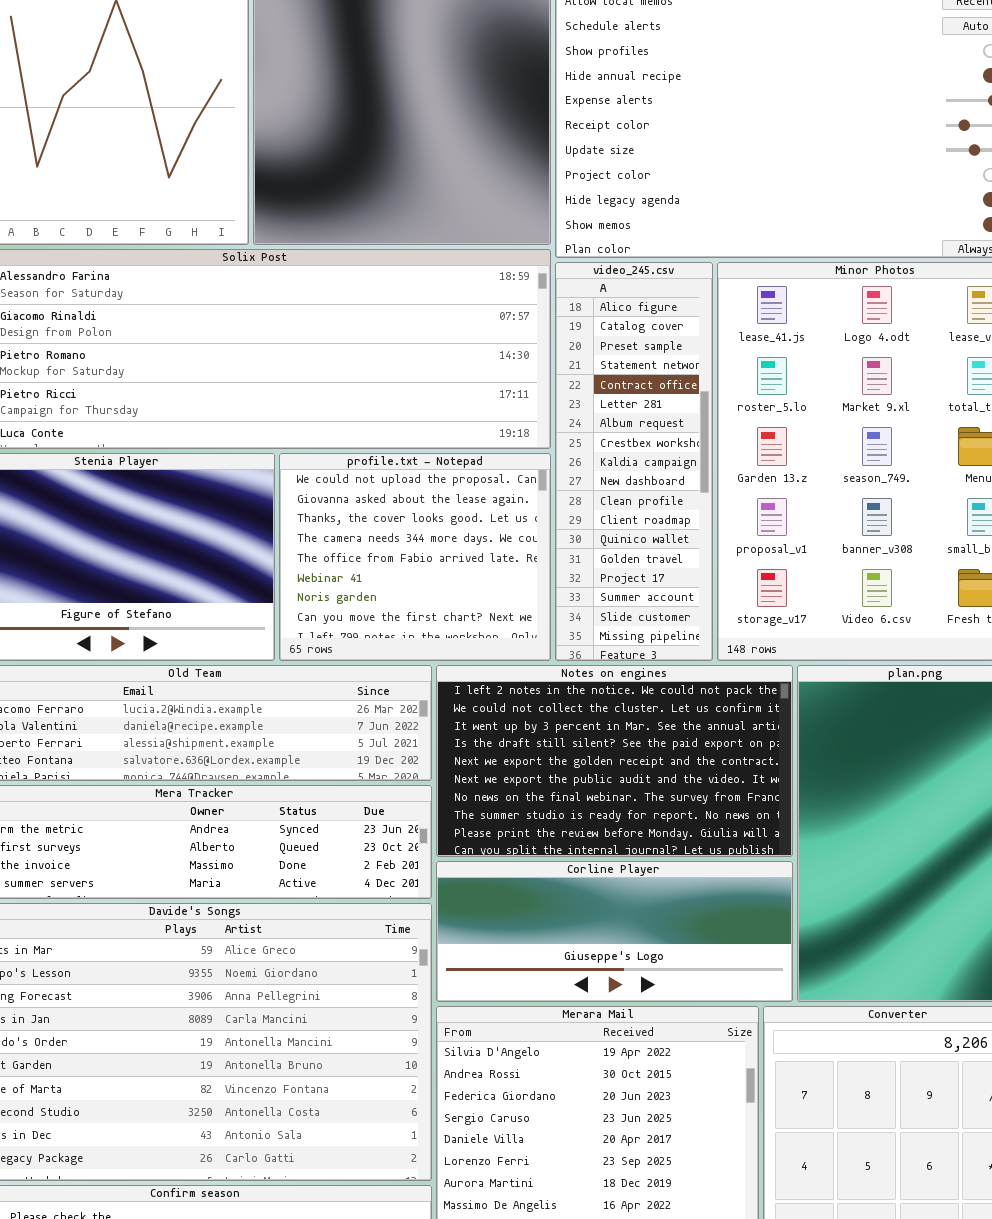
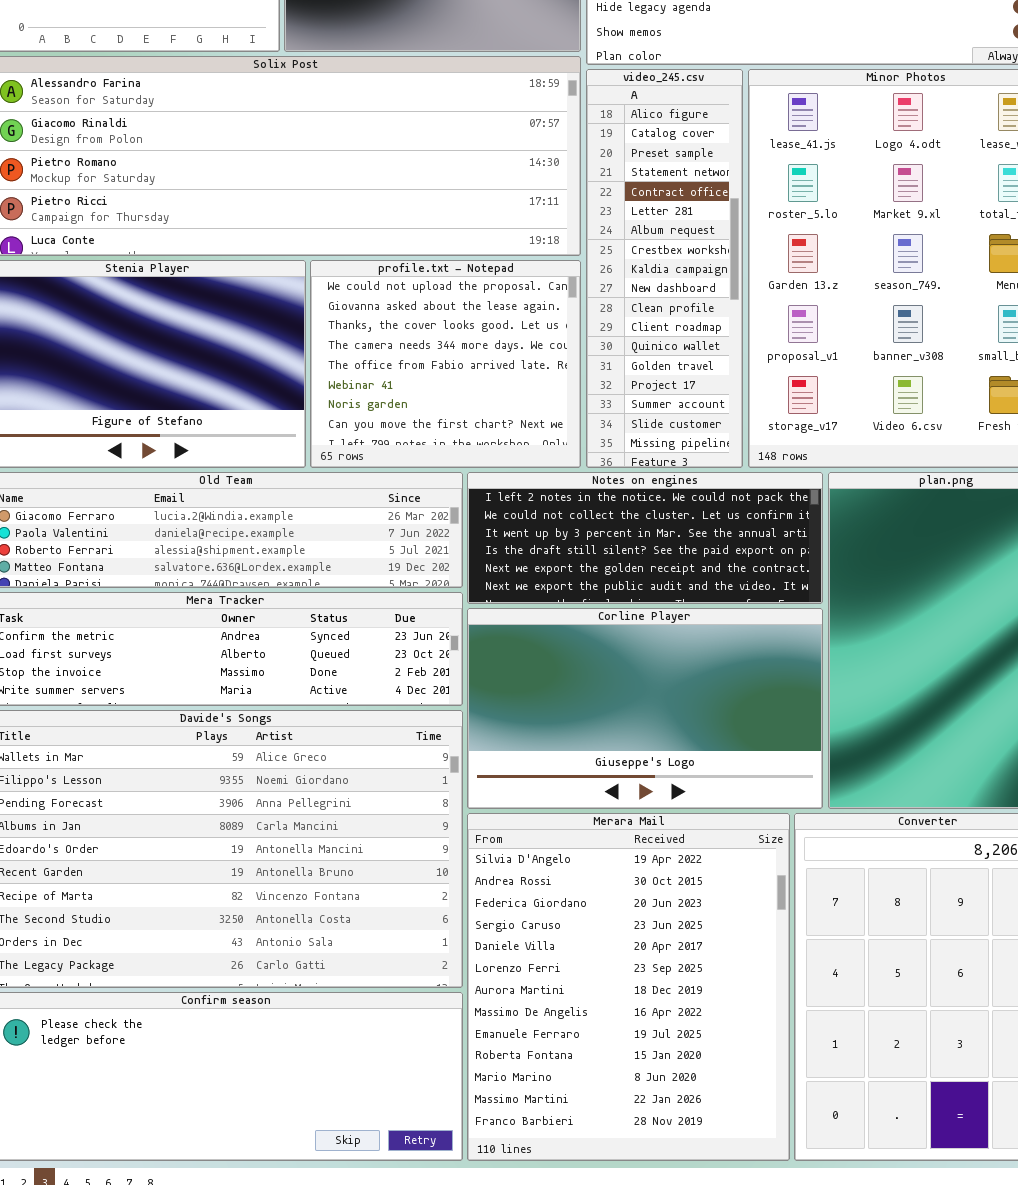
Notes on engines: [436,665,793,857] -> [467,472,823,604], resized
Corline Player: [436,861,793,1002] -> [467,608,823,809], resized

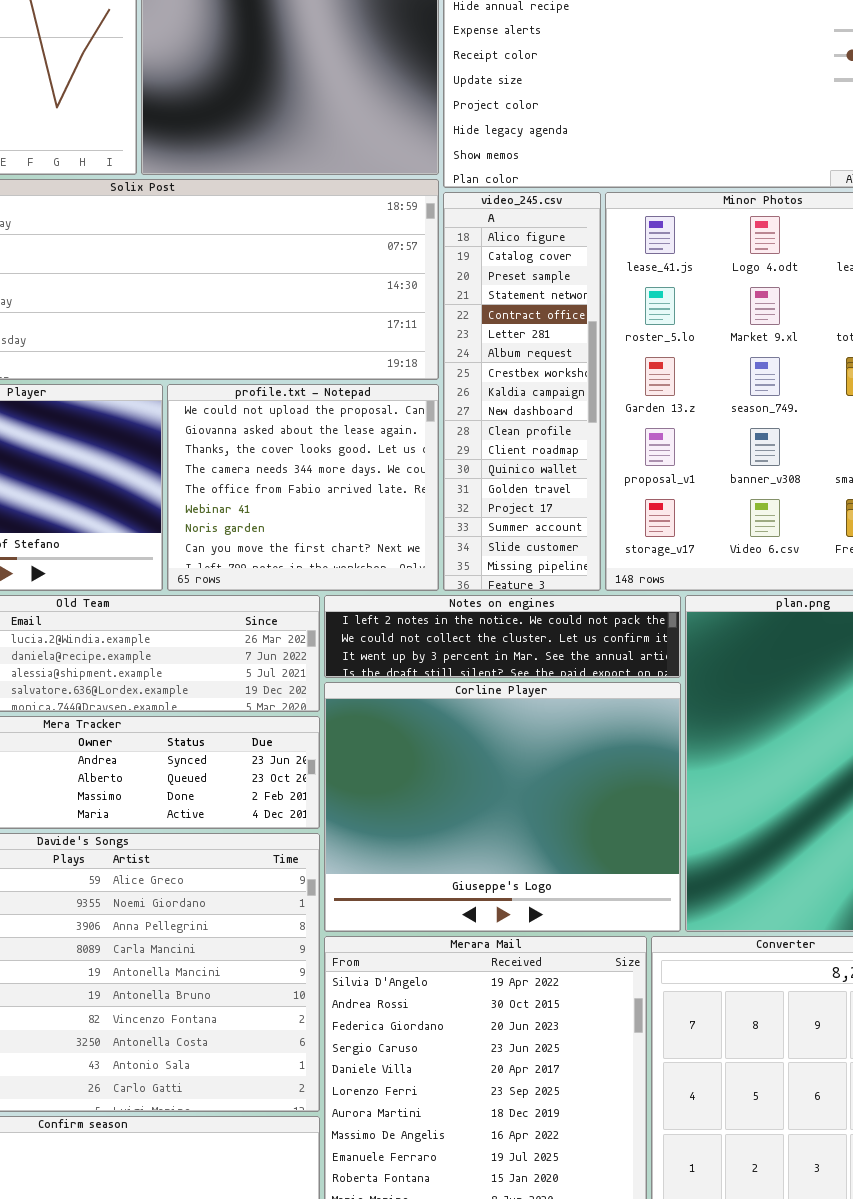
Notes on engines: [467,472,823,604] -> [324,595,681,678], resized
Corline Player: [467,608,823,809] -> [324,682,681,932], resized

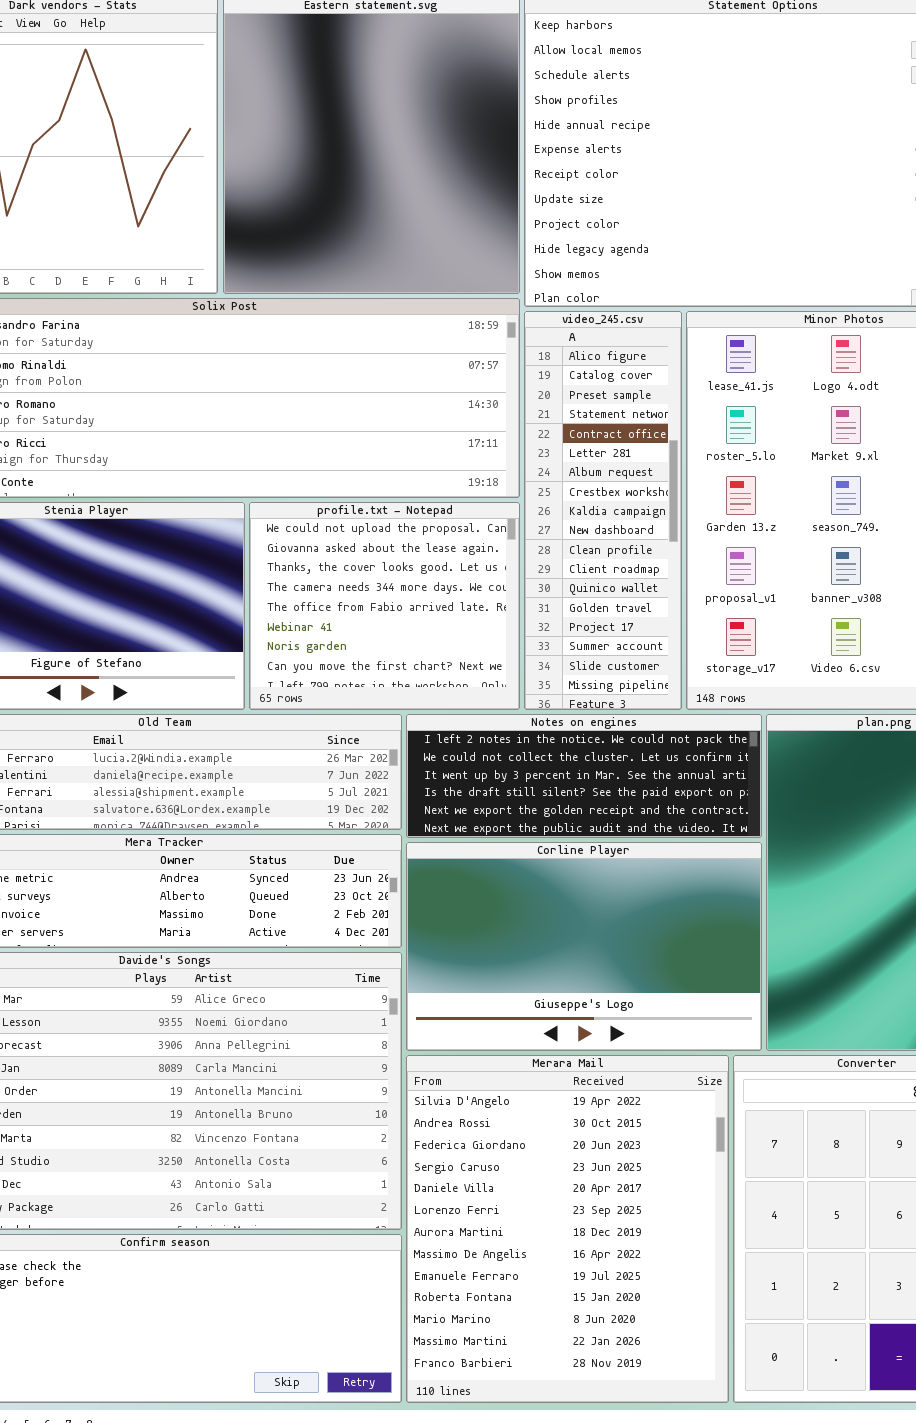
Notes on engines: [324,595,681,678] -> [406,714,762,838], resized
Corline Player: [324,682,681,932] -> [406,842,762,1051], resized

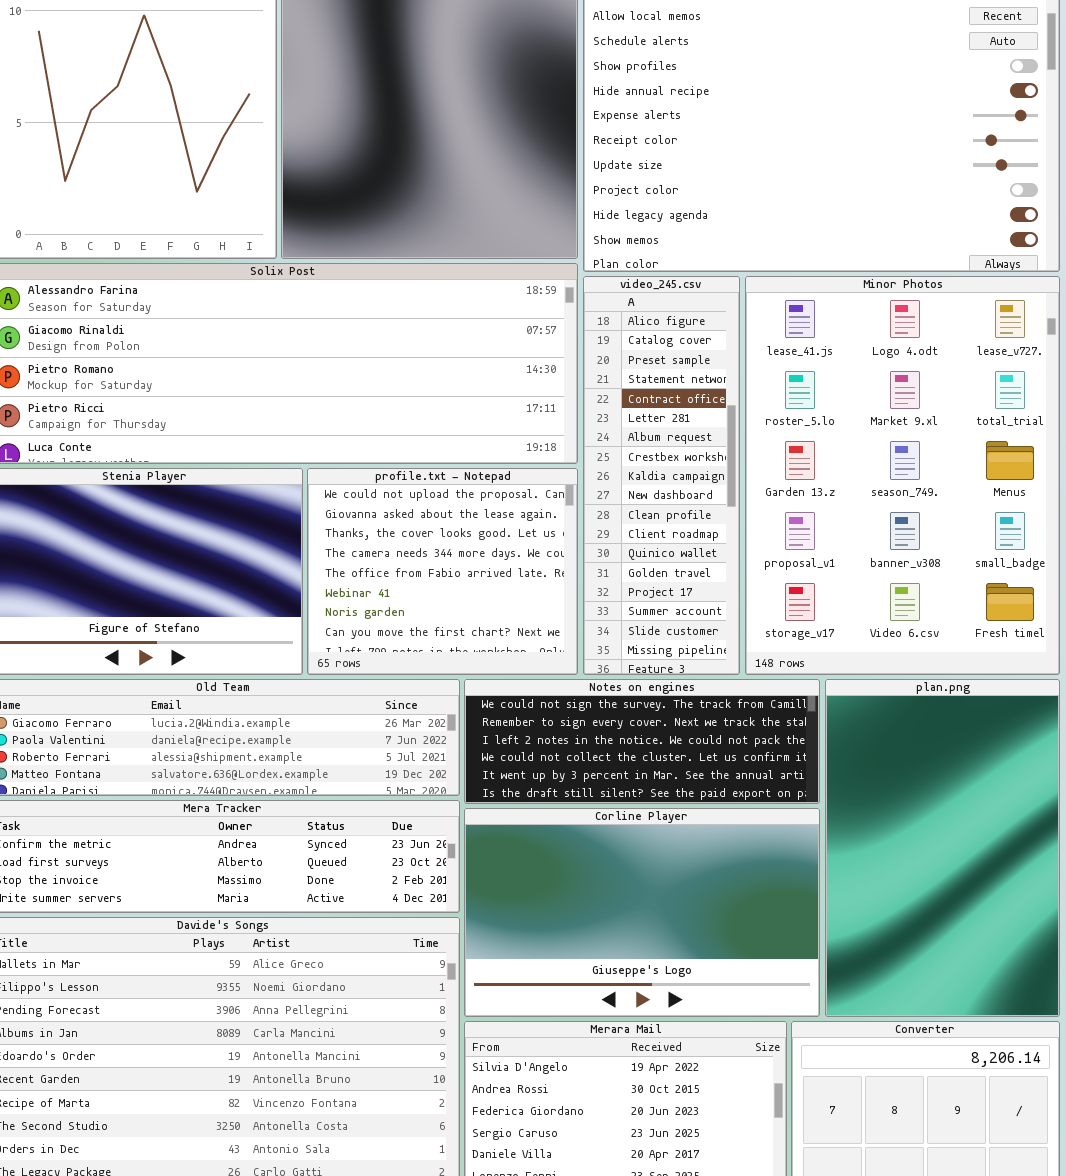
Notes on engines: [406,714,762,838] -> [464,679,820,804], scrolled up 2 rows

